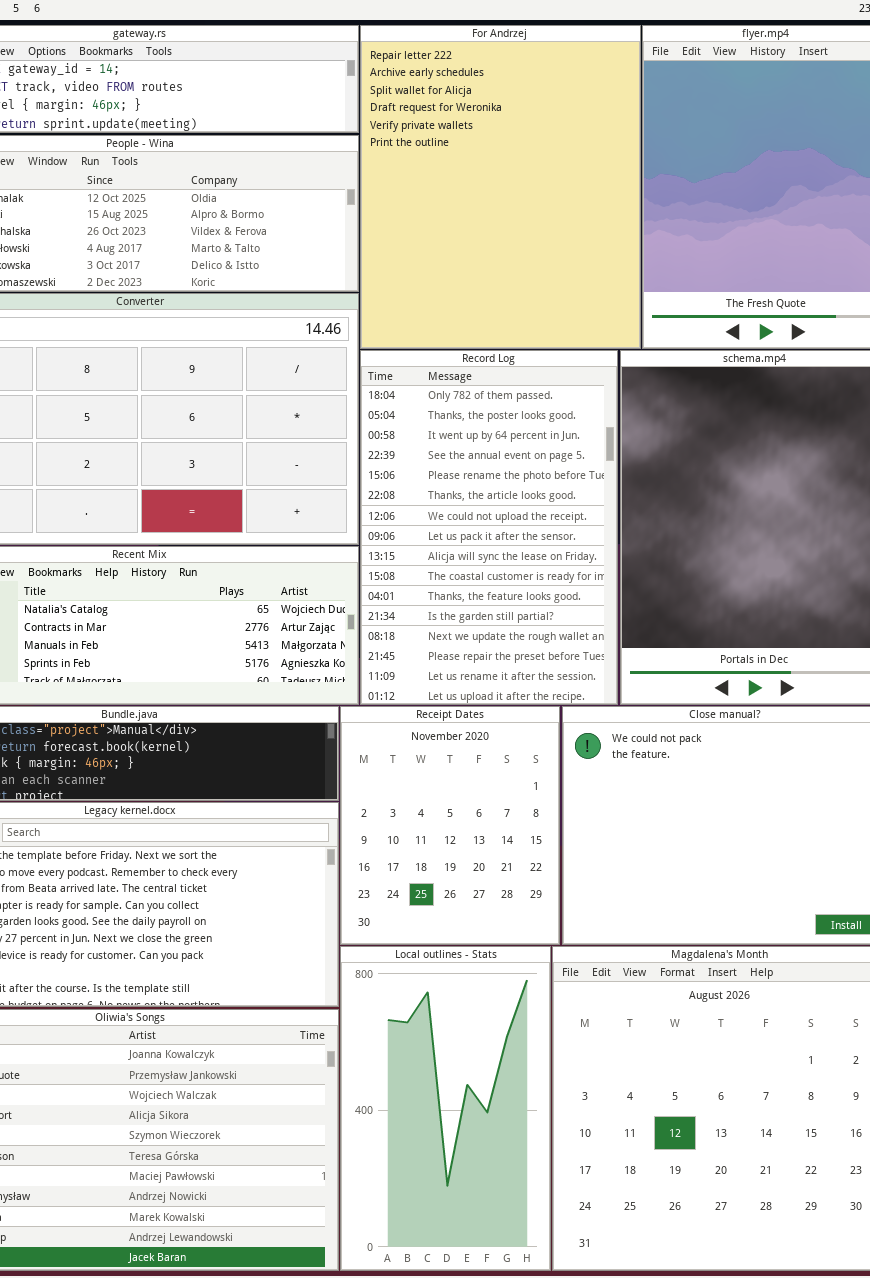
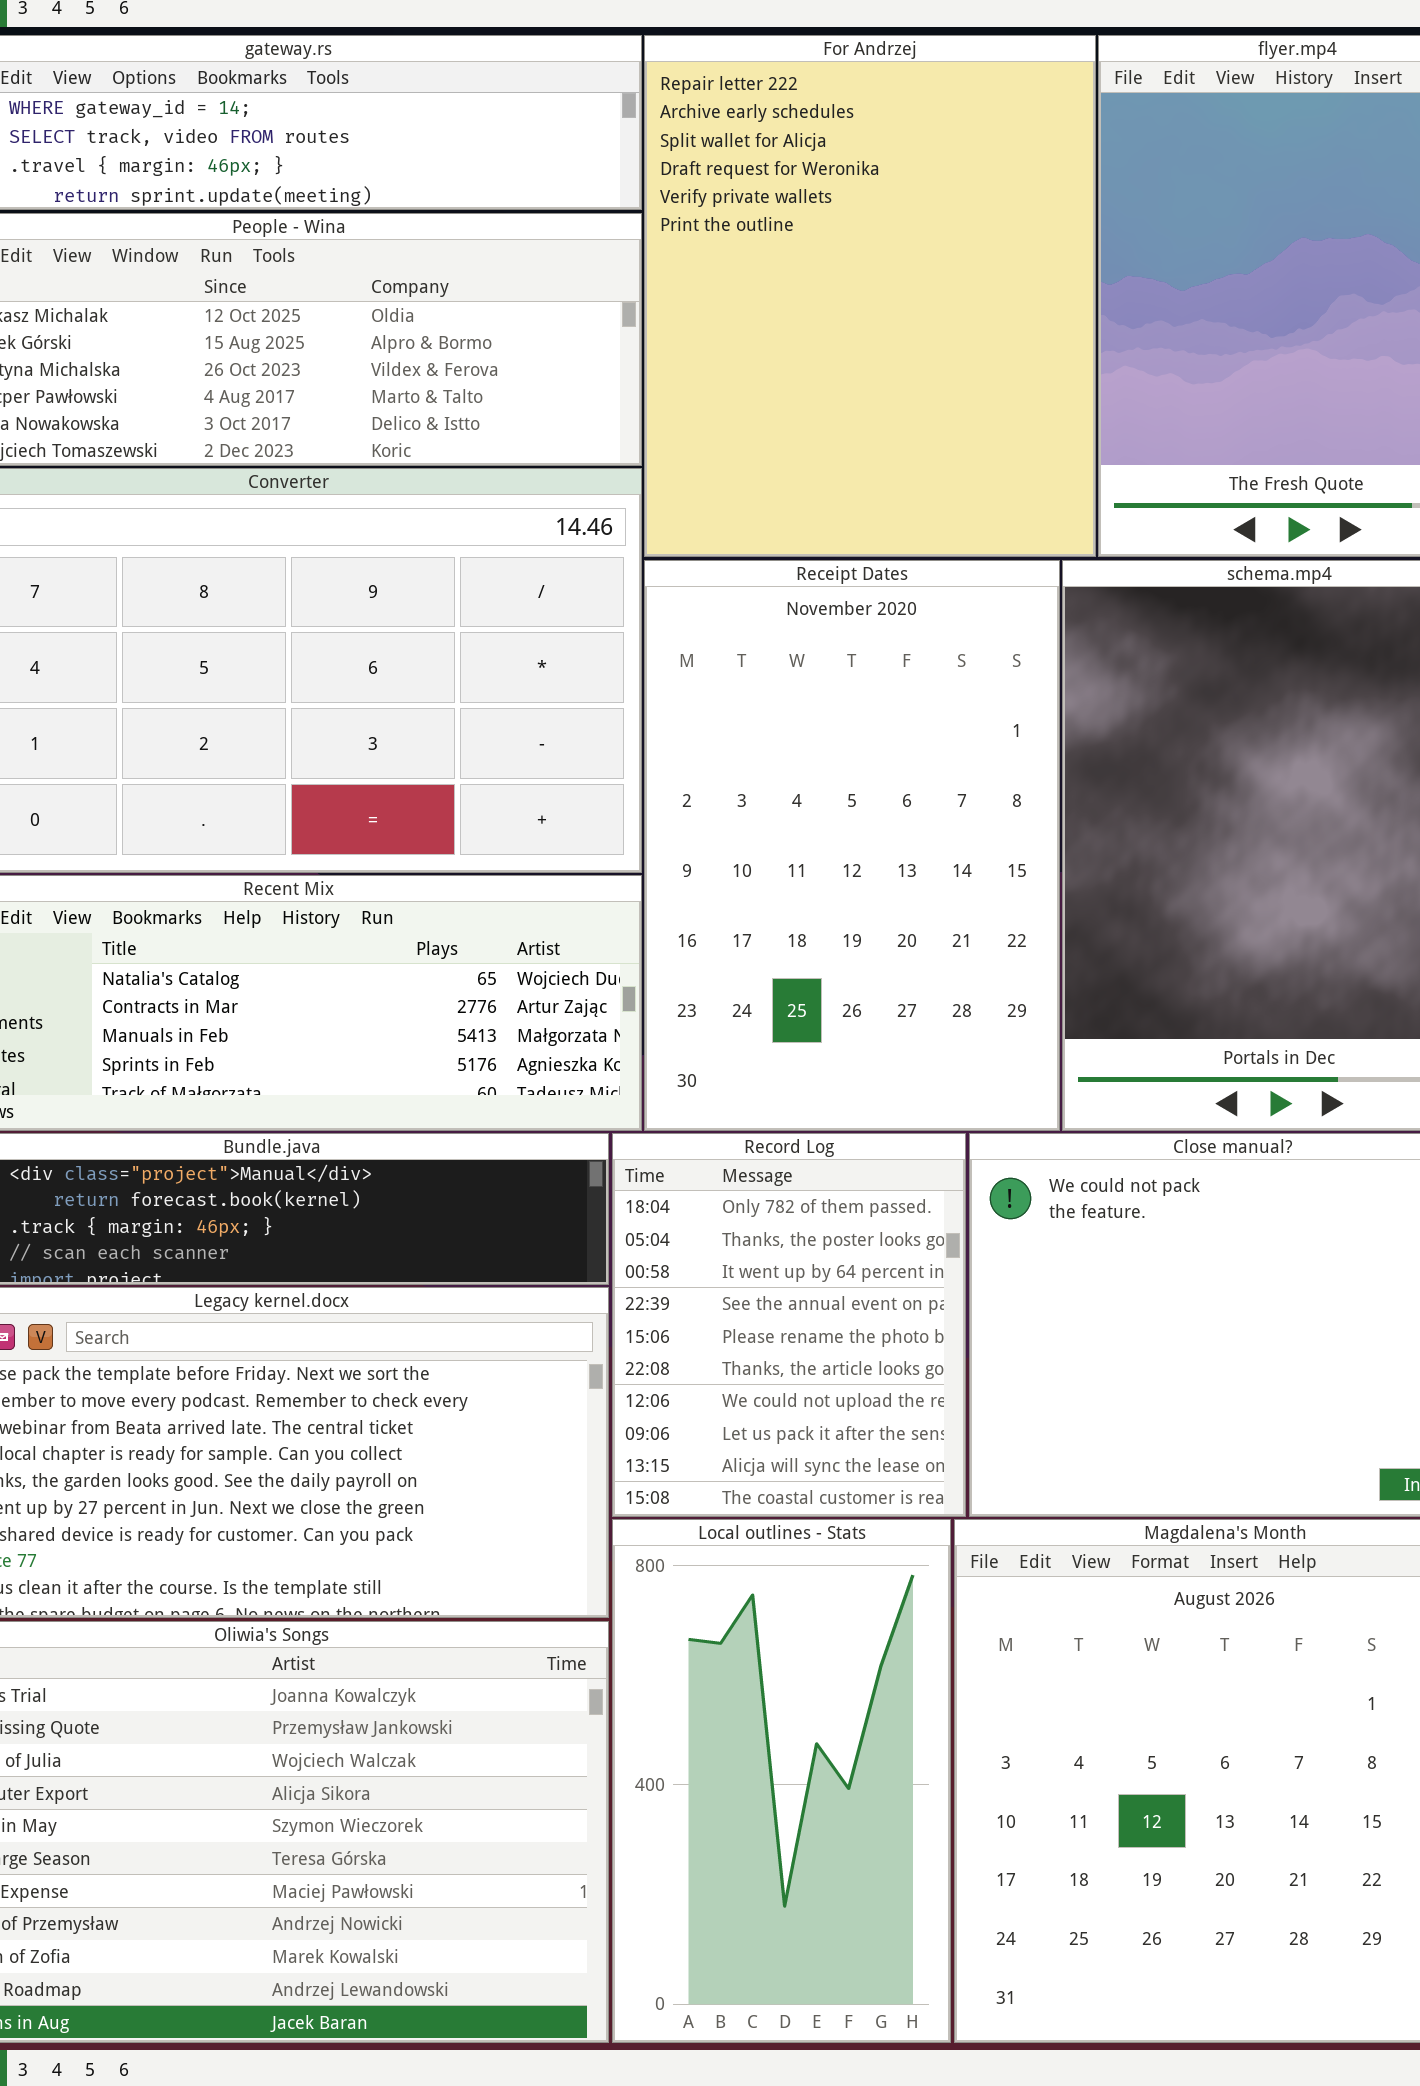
Record Log: [360,350,618,705] -> [612,1133,966,1517], moved, resized
Receipt Dates: [340,706,560,945] -> [644,560,1060,1131], moved, resized

